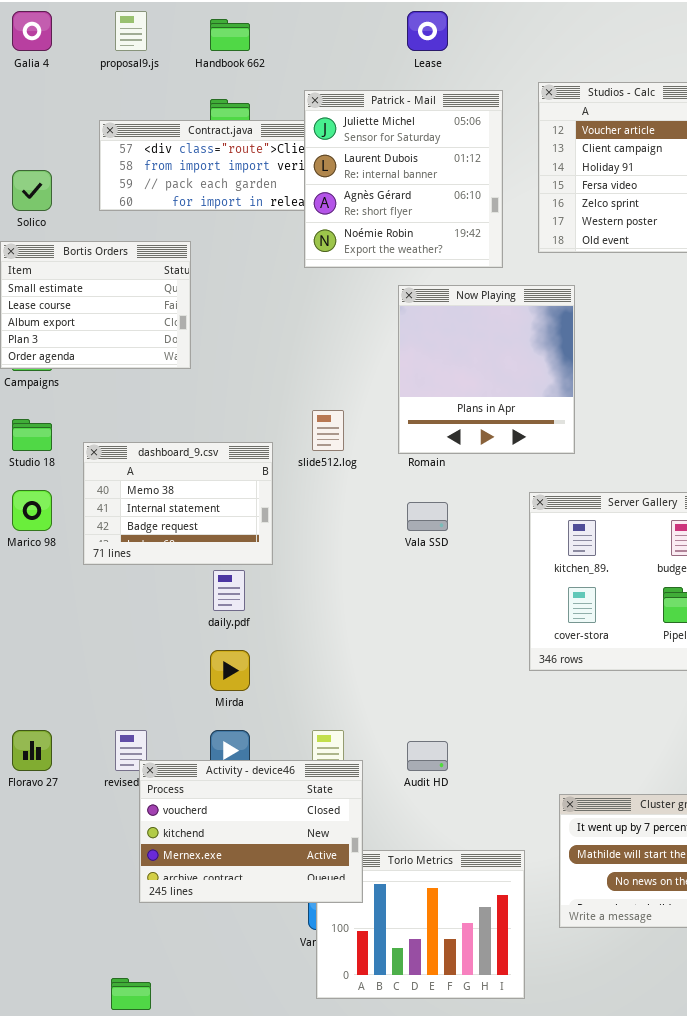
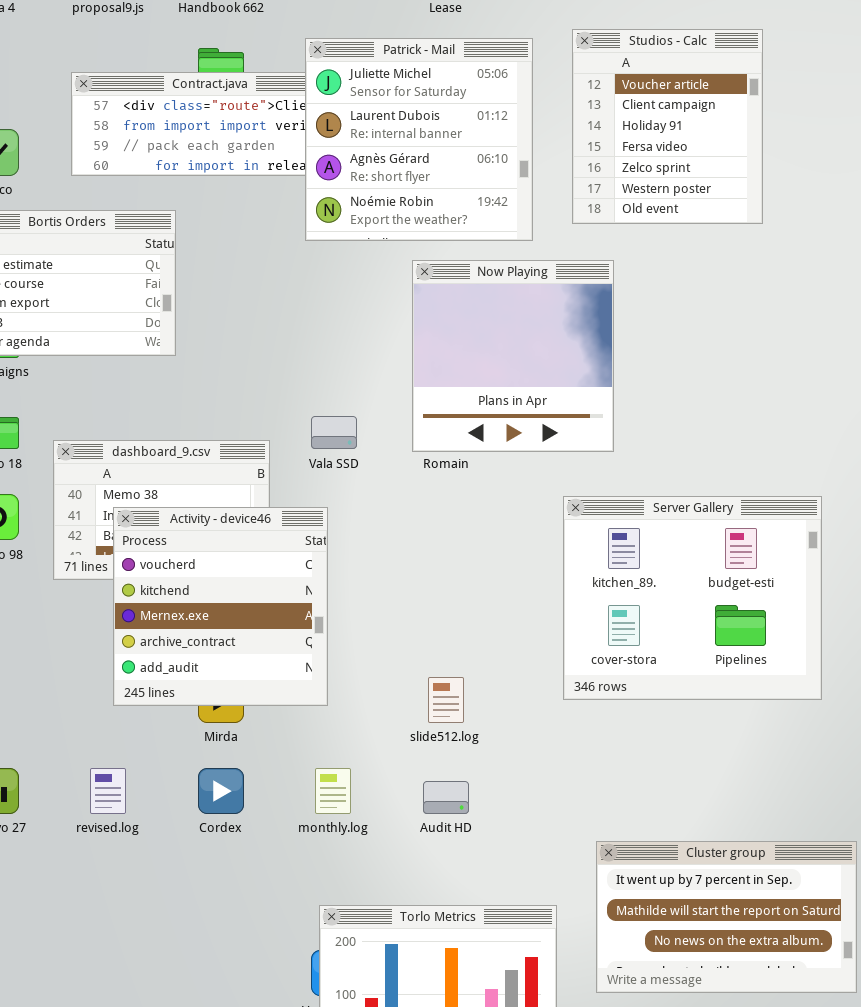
slide512.log: [312,410,344,451] -> [428,677,464,723], moved
Vala SSD: [407,502,448,531] -> [311,416,357,449], moved
Activity - device46: [139,760,363,903] -> [113,507,328,706], moved, resized

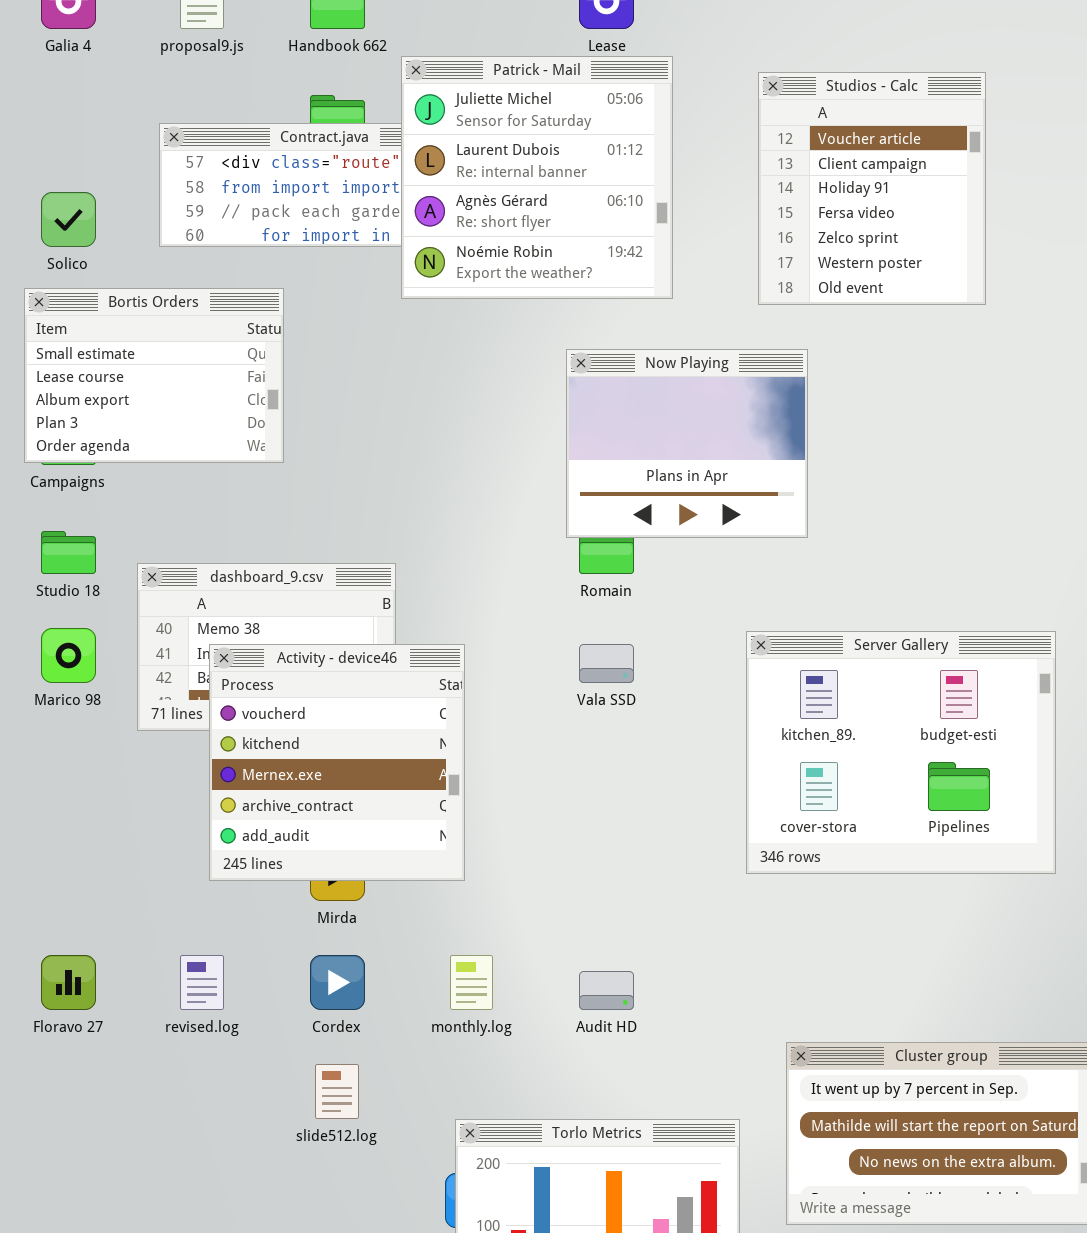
Patrick - Mail: [305,38,533,241] -> [401,56,673,299], moved
Now Playing: [412,260,614,452] -> [566,349,808,538], resized
Vala SSD: [311,416,357,449] -> [579,644,634,683], moved
slide512.log: [428,677,464,723] -> [315,1064,359,1119], moved

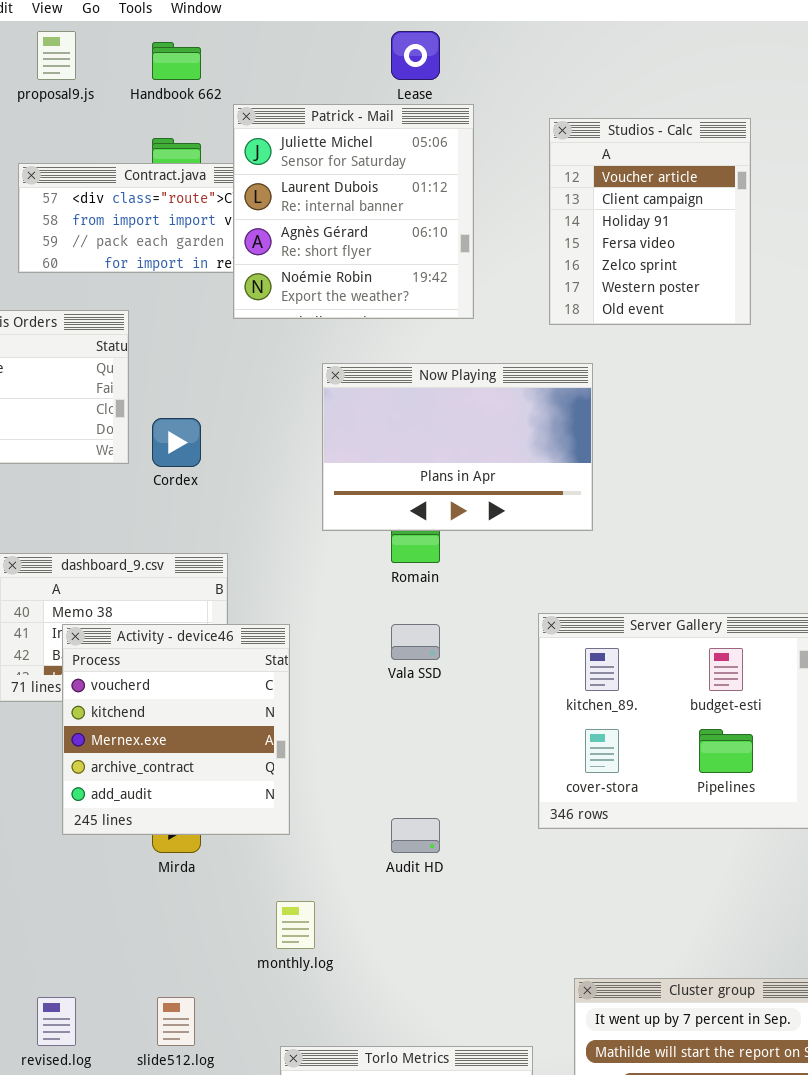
Now Playing: [566,349,808,538] -> [322,363,593,531], resized
revised.log: [180,955,224,1010] -> [37,997,76,1046], moved
Cordex: [310,955,365,1010] -> [152,418,201,467], moved
Audit HD: [579,971,634,1010] -> [391,818,440,853], moved

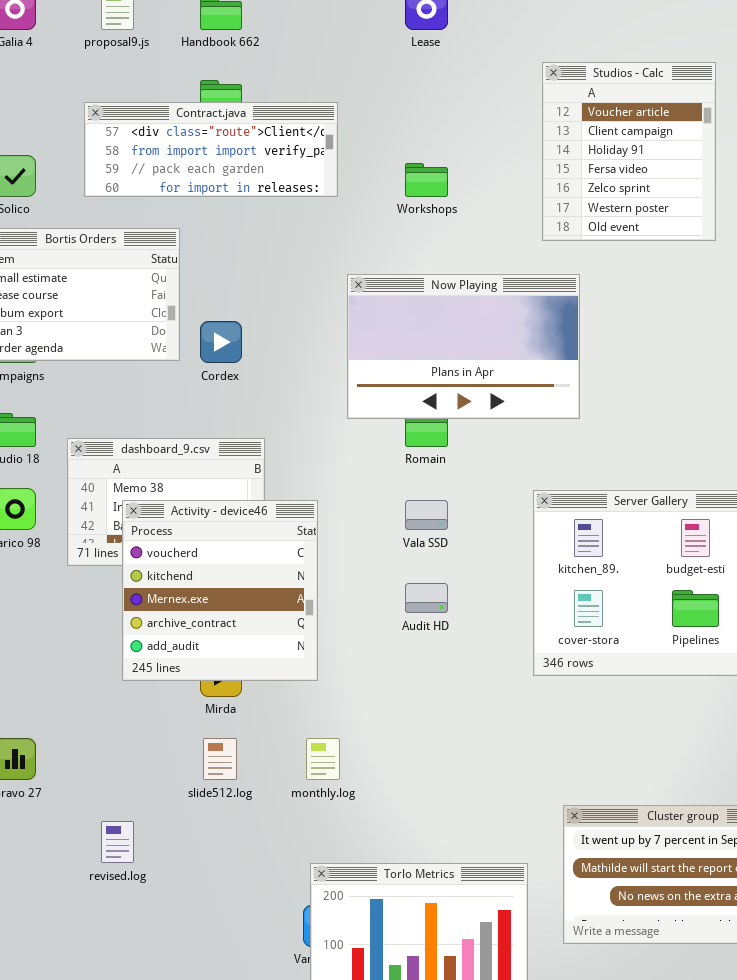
Patrick - Mail: [233,104,474,319] -> none, closed
Audit HD: [391,818,440,853] -> [405,583,448,613], moved
slide512.log: [157,997,195,1046] -> [203,738,237,780], moved

